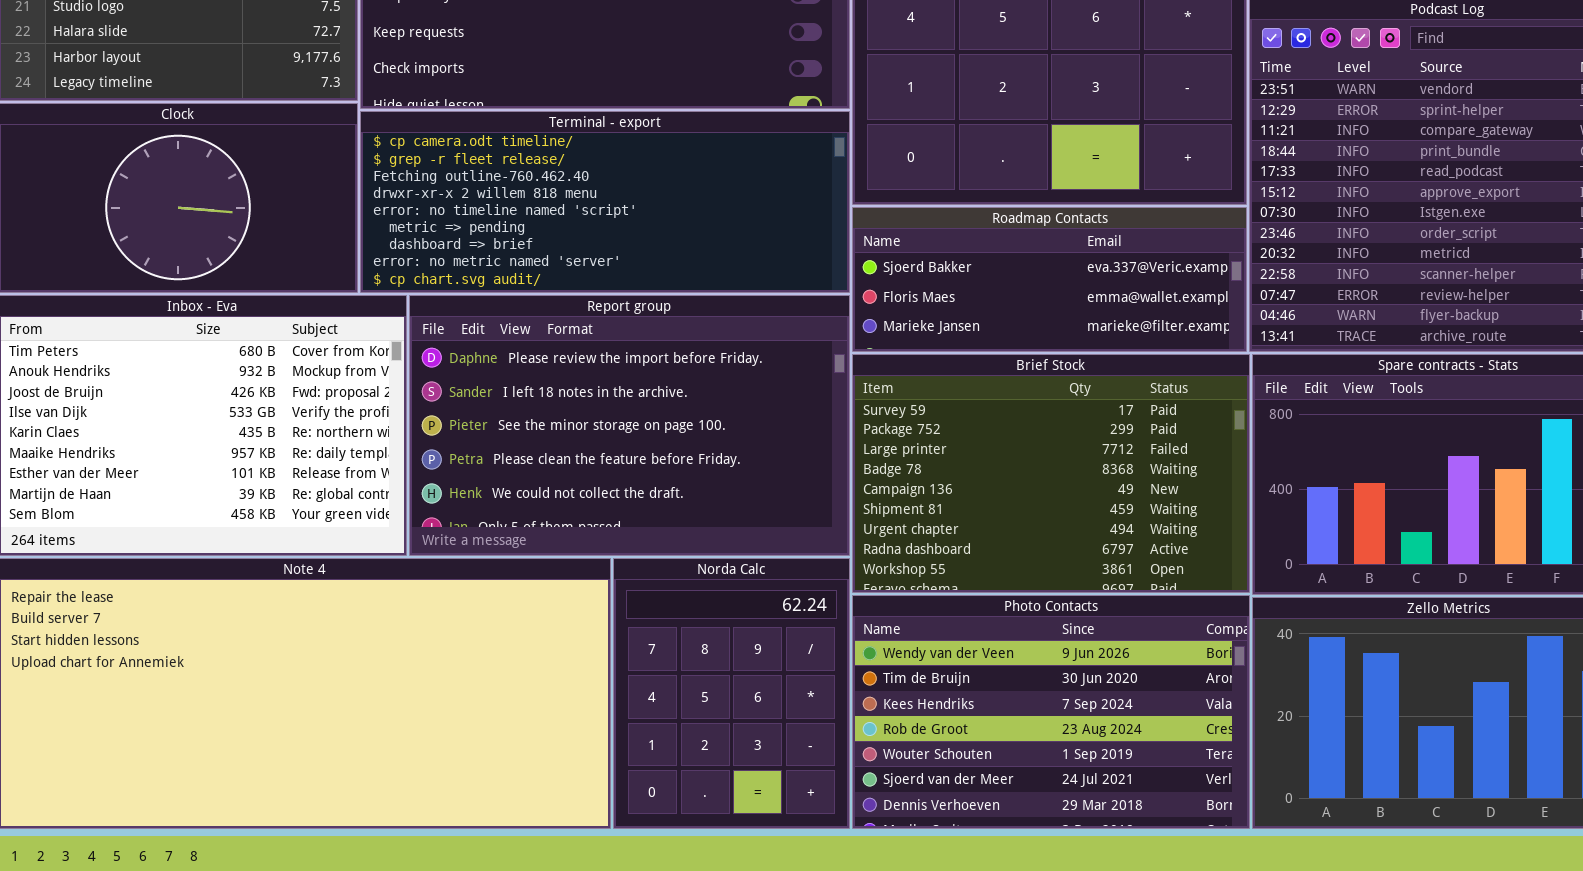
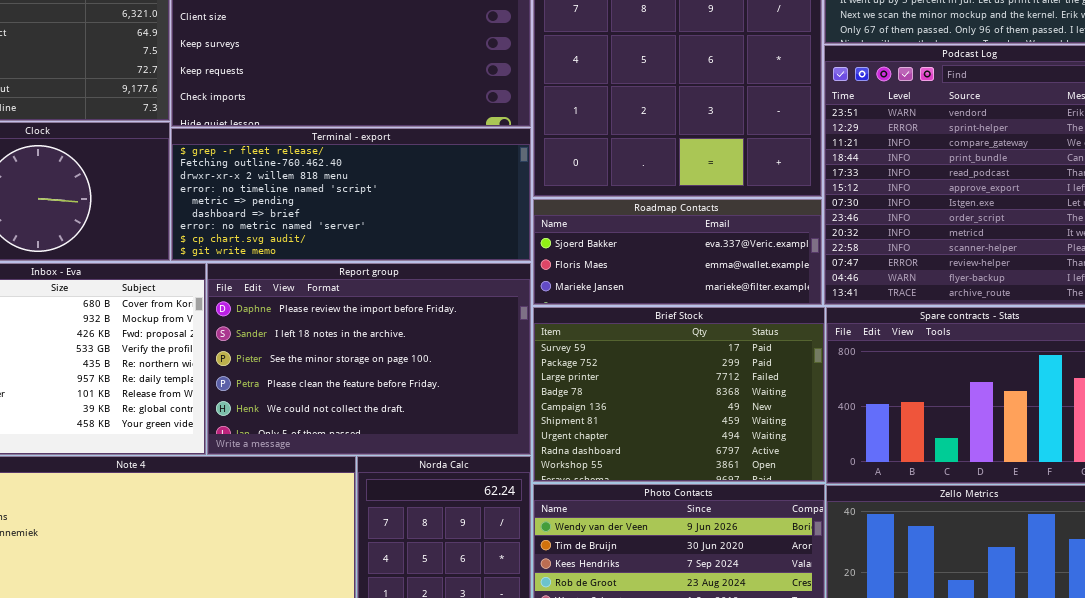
Terminal - export: [360,111,850,293] -> [171,128,531,261], scrolled down 1 row

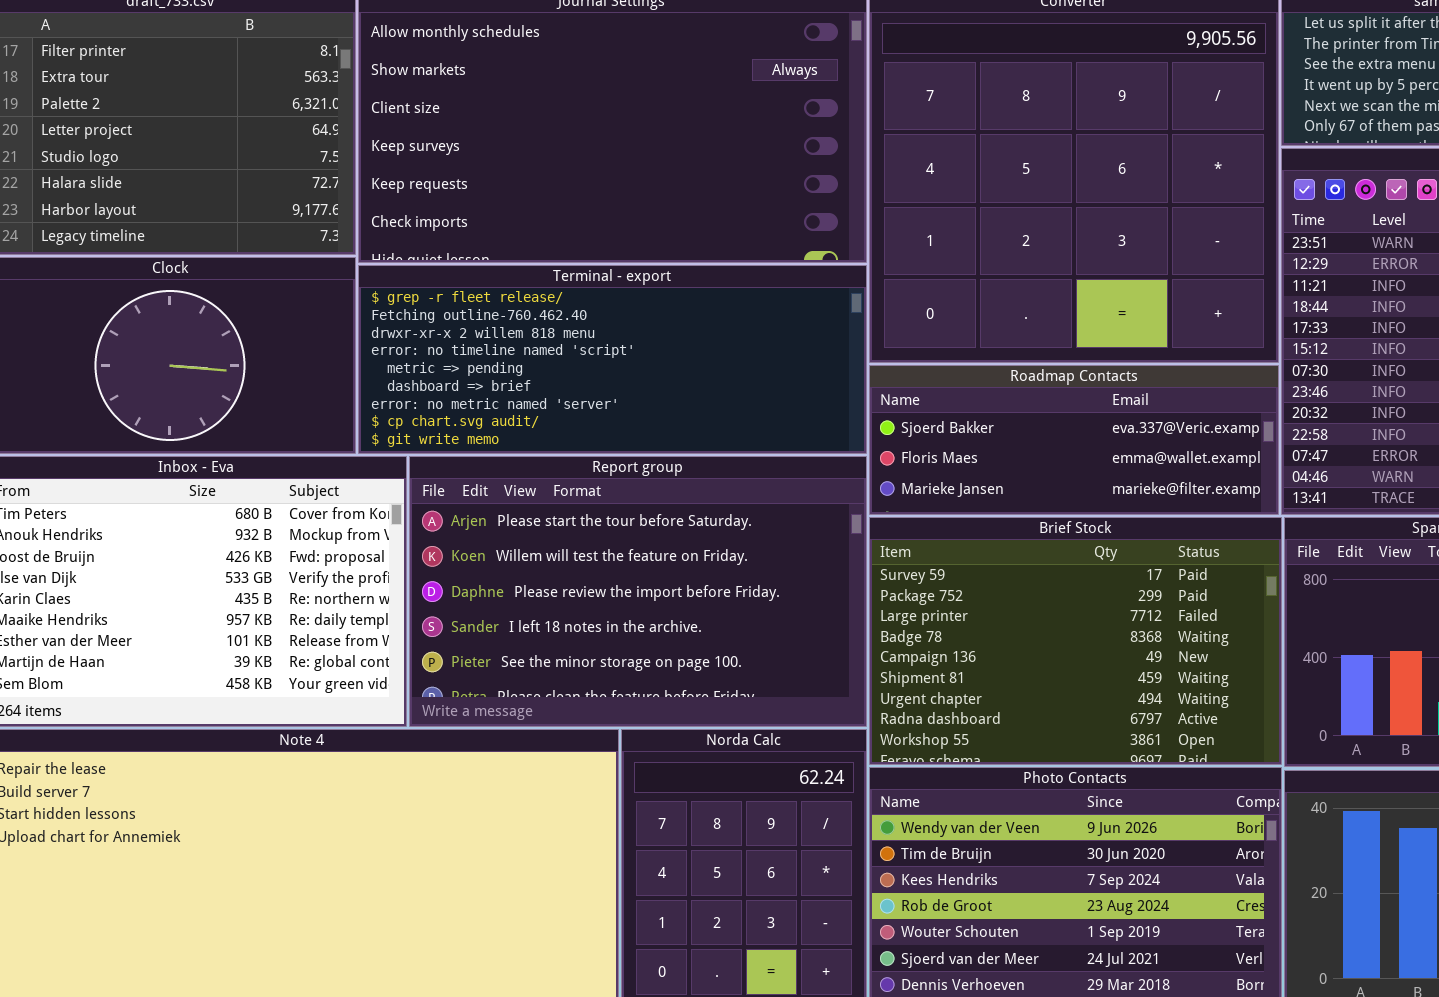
Report group: [207,263,531,455] -> [409,456,867,727], scrolled up 2 rows

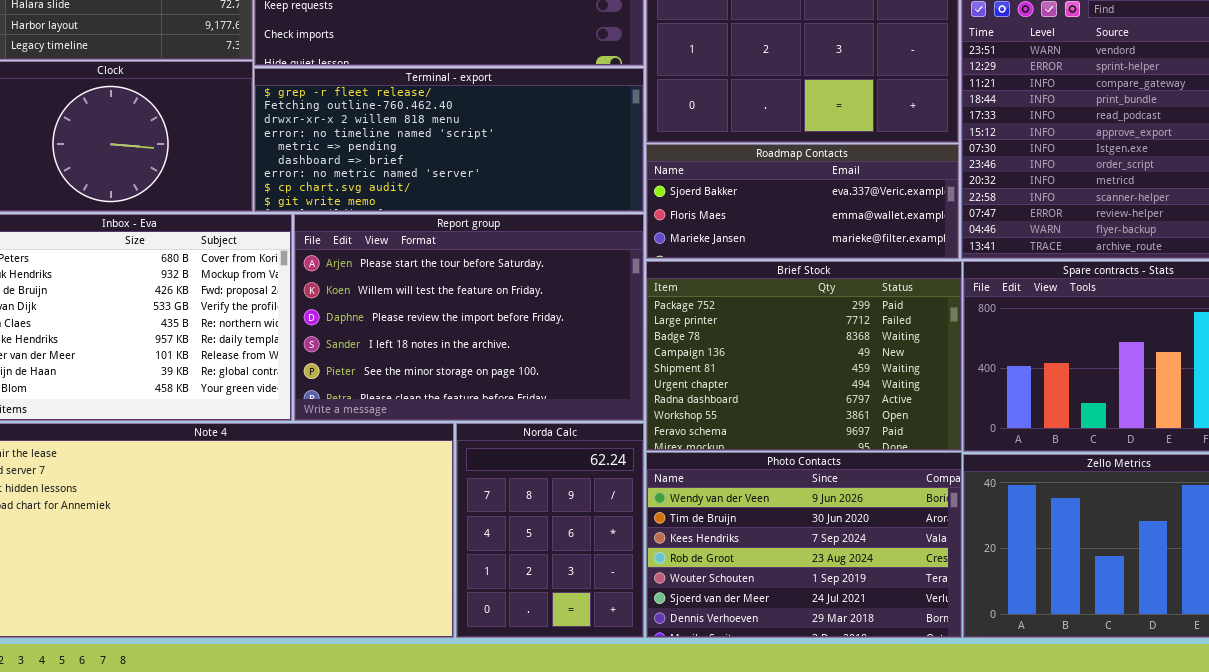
Brief Stock: [869,517,1282,765] -> [646,261,962,451], scrolled down 1 row

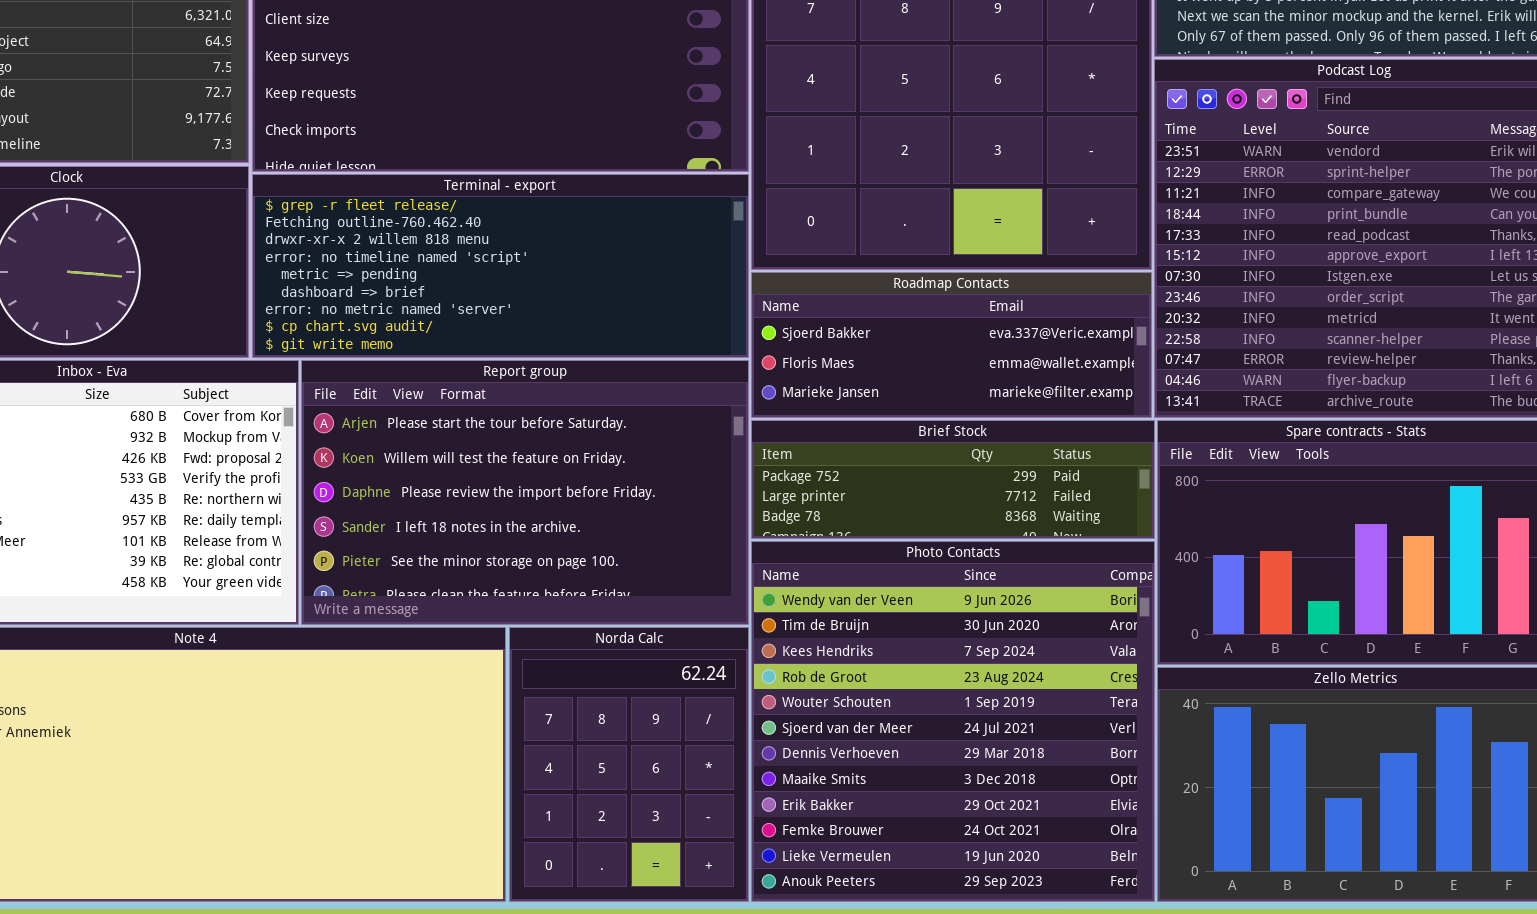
Brief Stock: [646,261,962,451] -> [751,420,1155,539], resized
Photo Contacts: [646,452,962,638] -> [751,541,1155,902], resized

